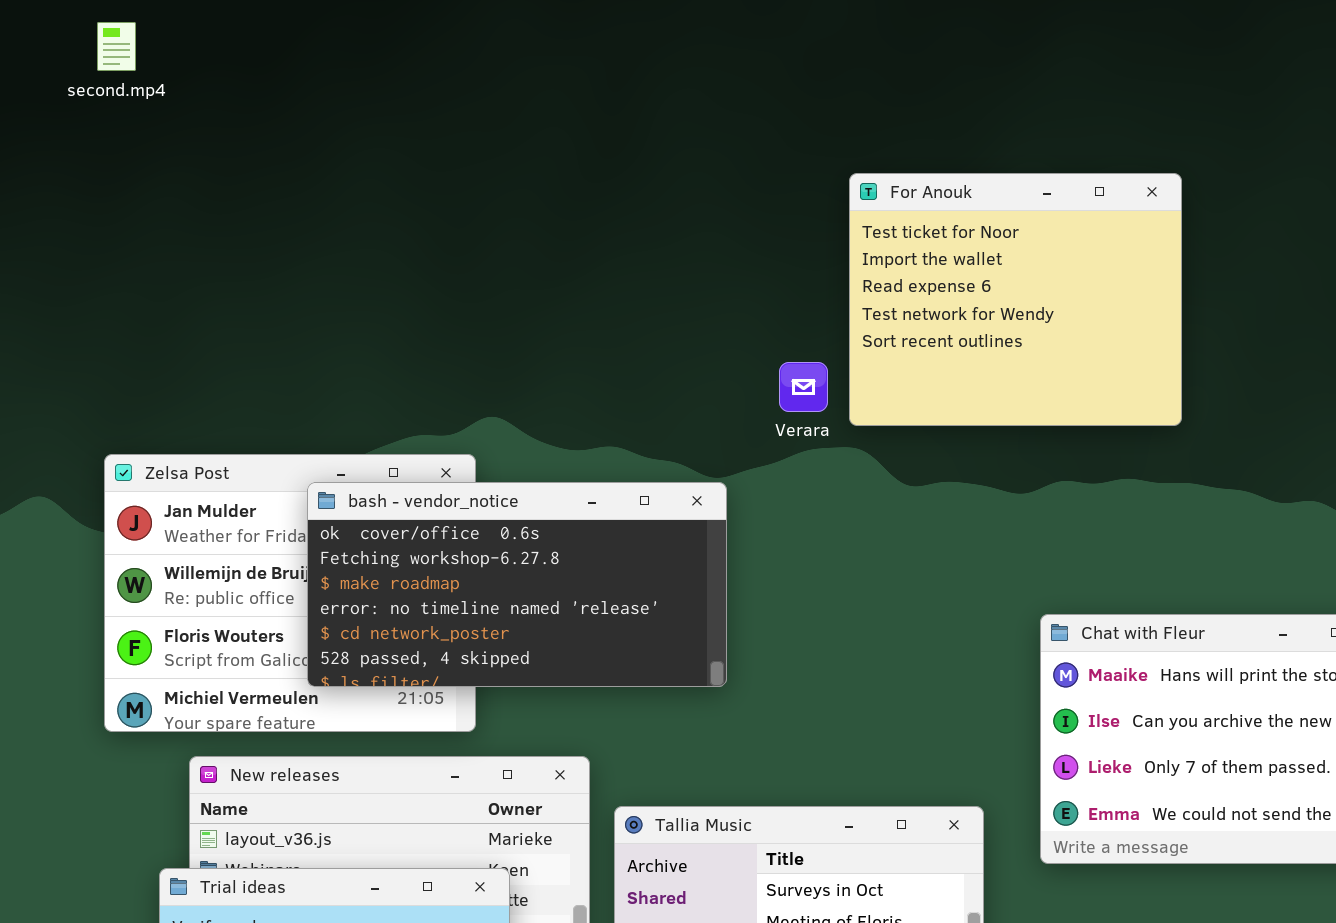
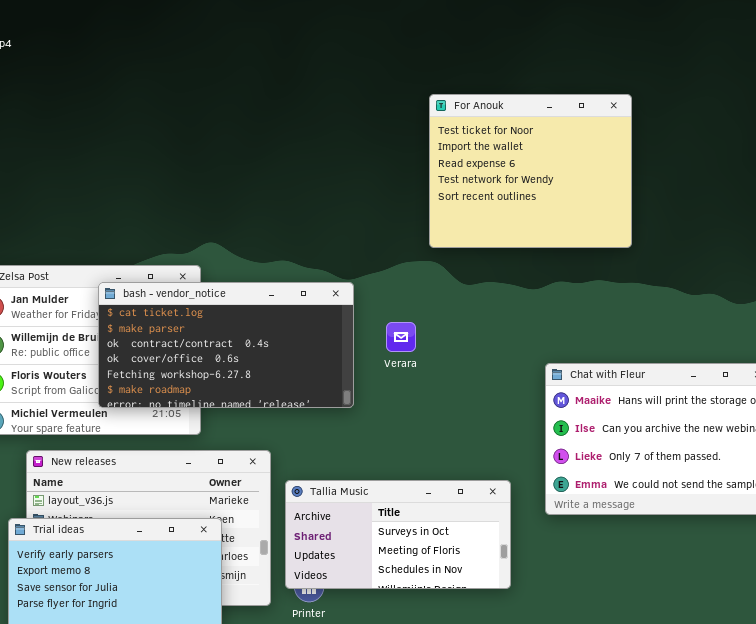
Verara: [779,362,828,412] -> [386,322,416,352], moved
bash - vendor_notice: [307,482,727,687] -> [98,282,354,408], scrolled up 3 rows

